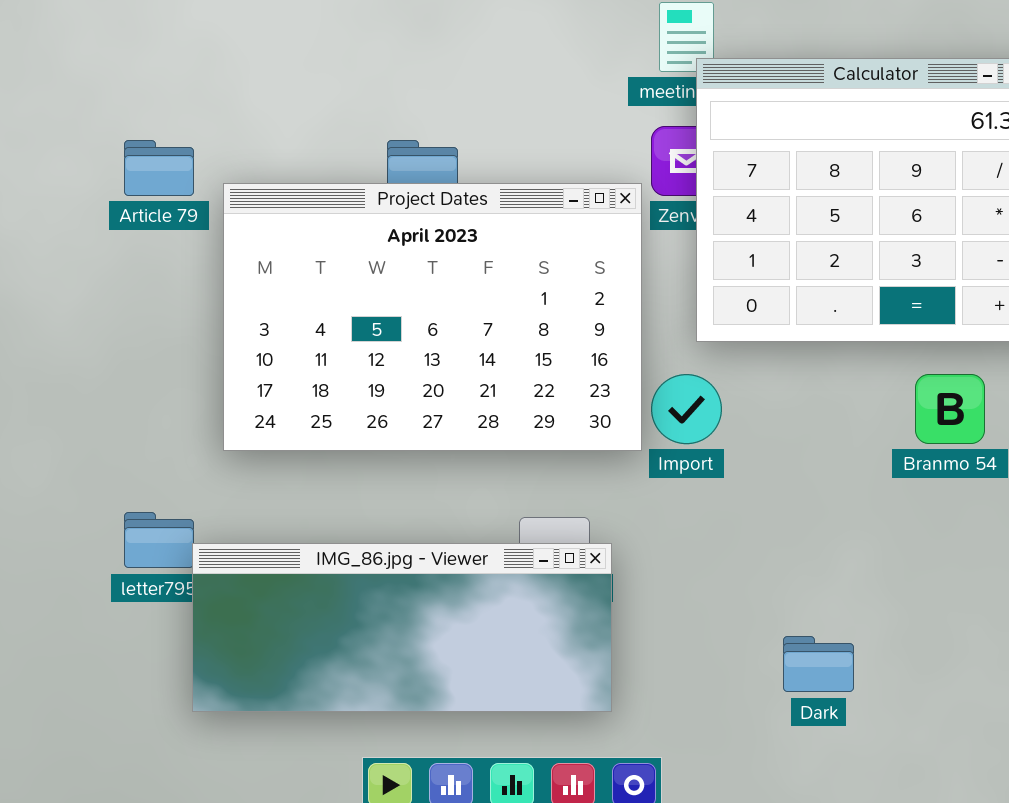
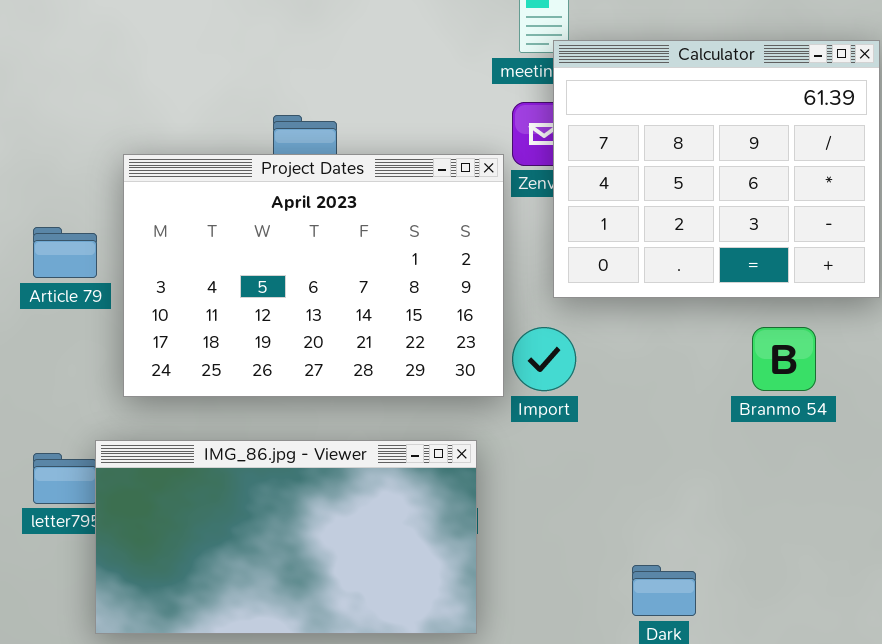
Article 79: [124,140,194,196] -> [33,227,97,278], moved
IMG_86.jpg - Viewer: [192,543,612,712] -> [95,440,477,634], resized

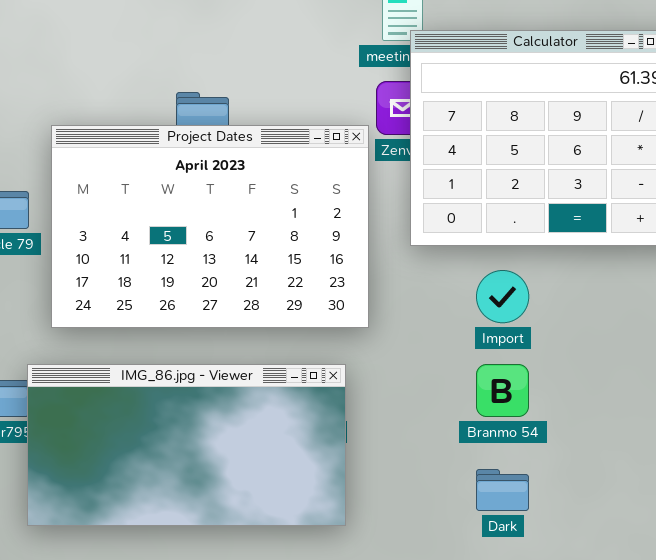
Import: [512,327,576,391] -> [476,270,529,323], moved
Branmo 54: [752,327,816,391] -> [476,364,529,417], moved

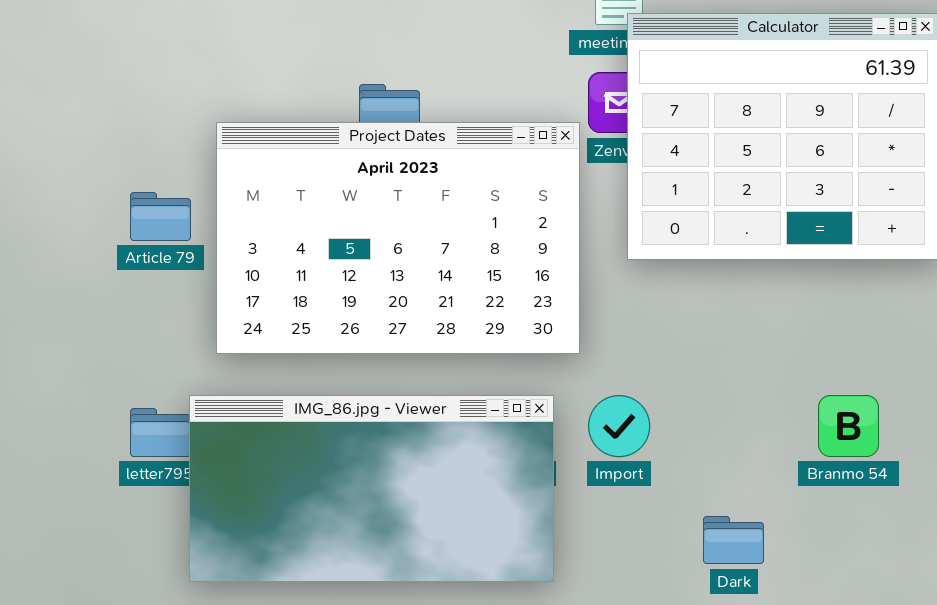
Import: [476,270,529,323] -> [588,395,650,457], moved
Branmo 54: [476,364,529,417] -> [818,395,879,457], moved

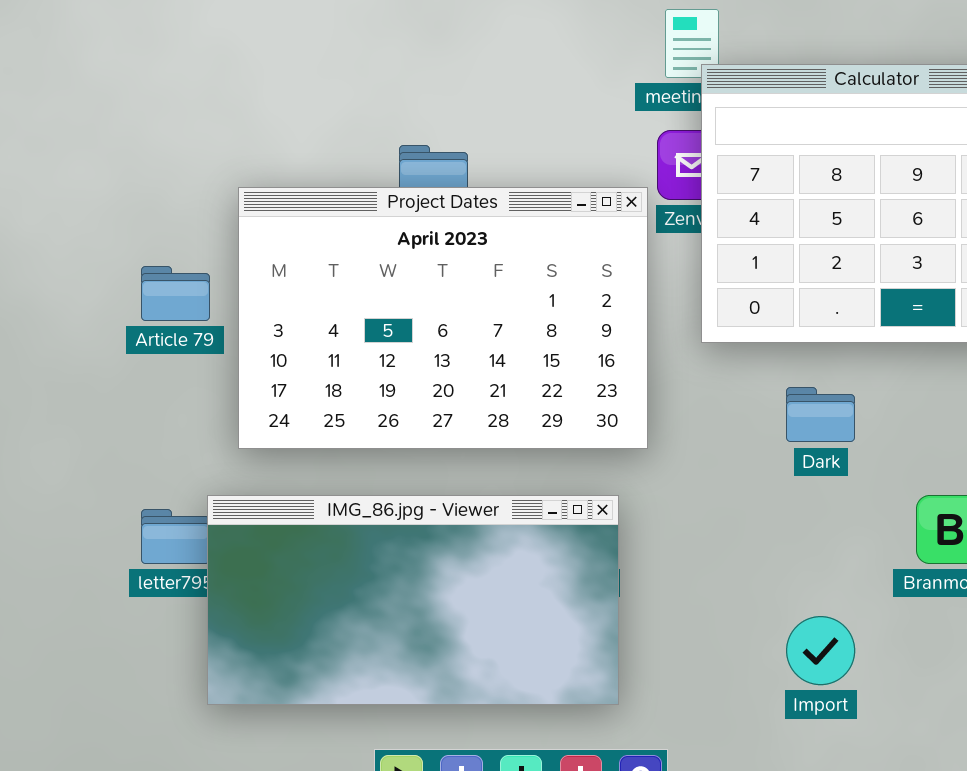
Import: [588,395,650,457] -> [786,616,855,685], moved
Dark: [703,516,764,564] -> [786,387,855,442], moved

